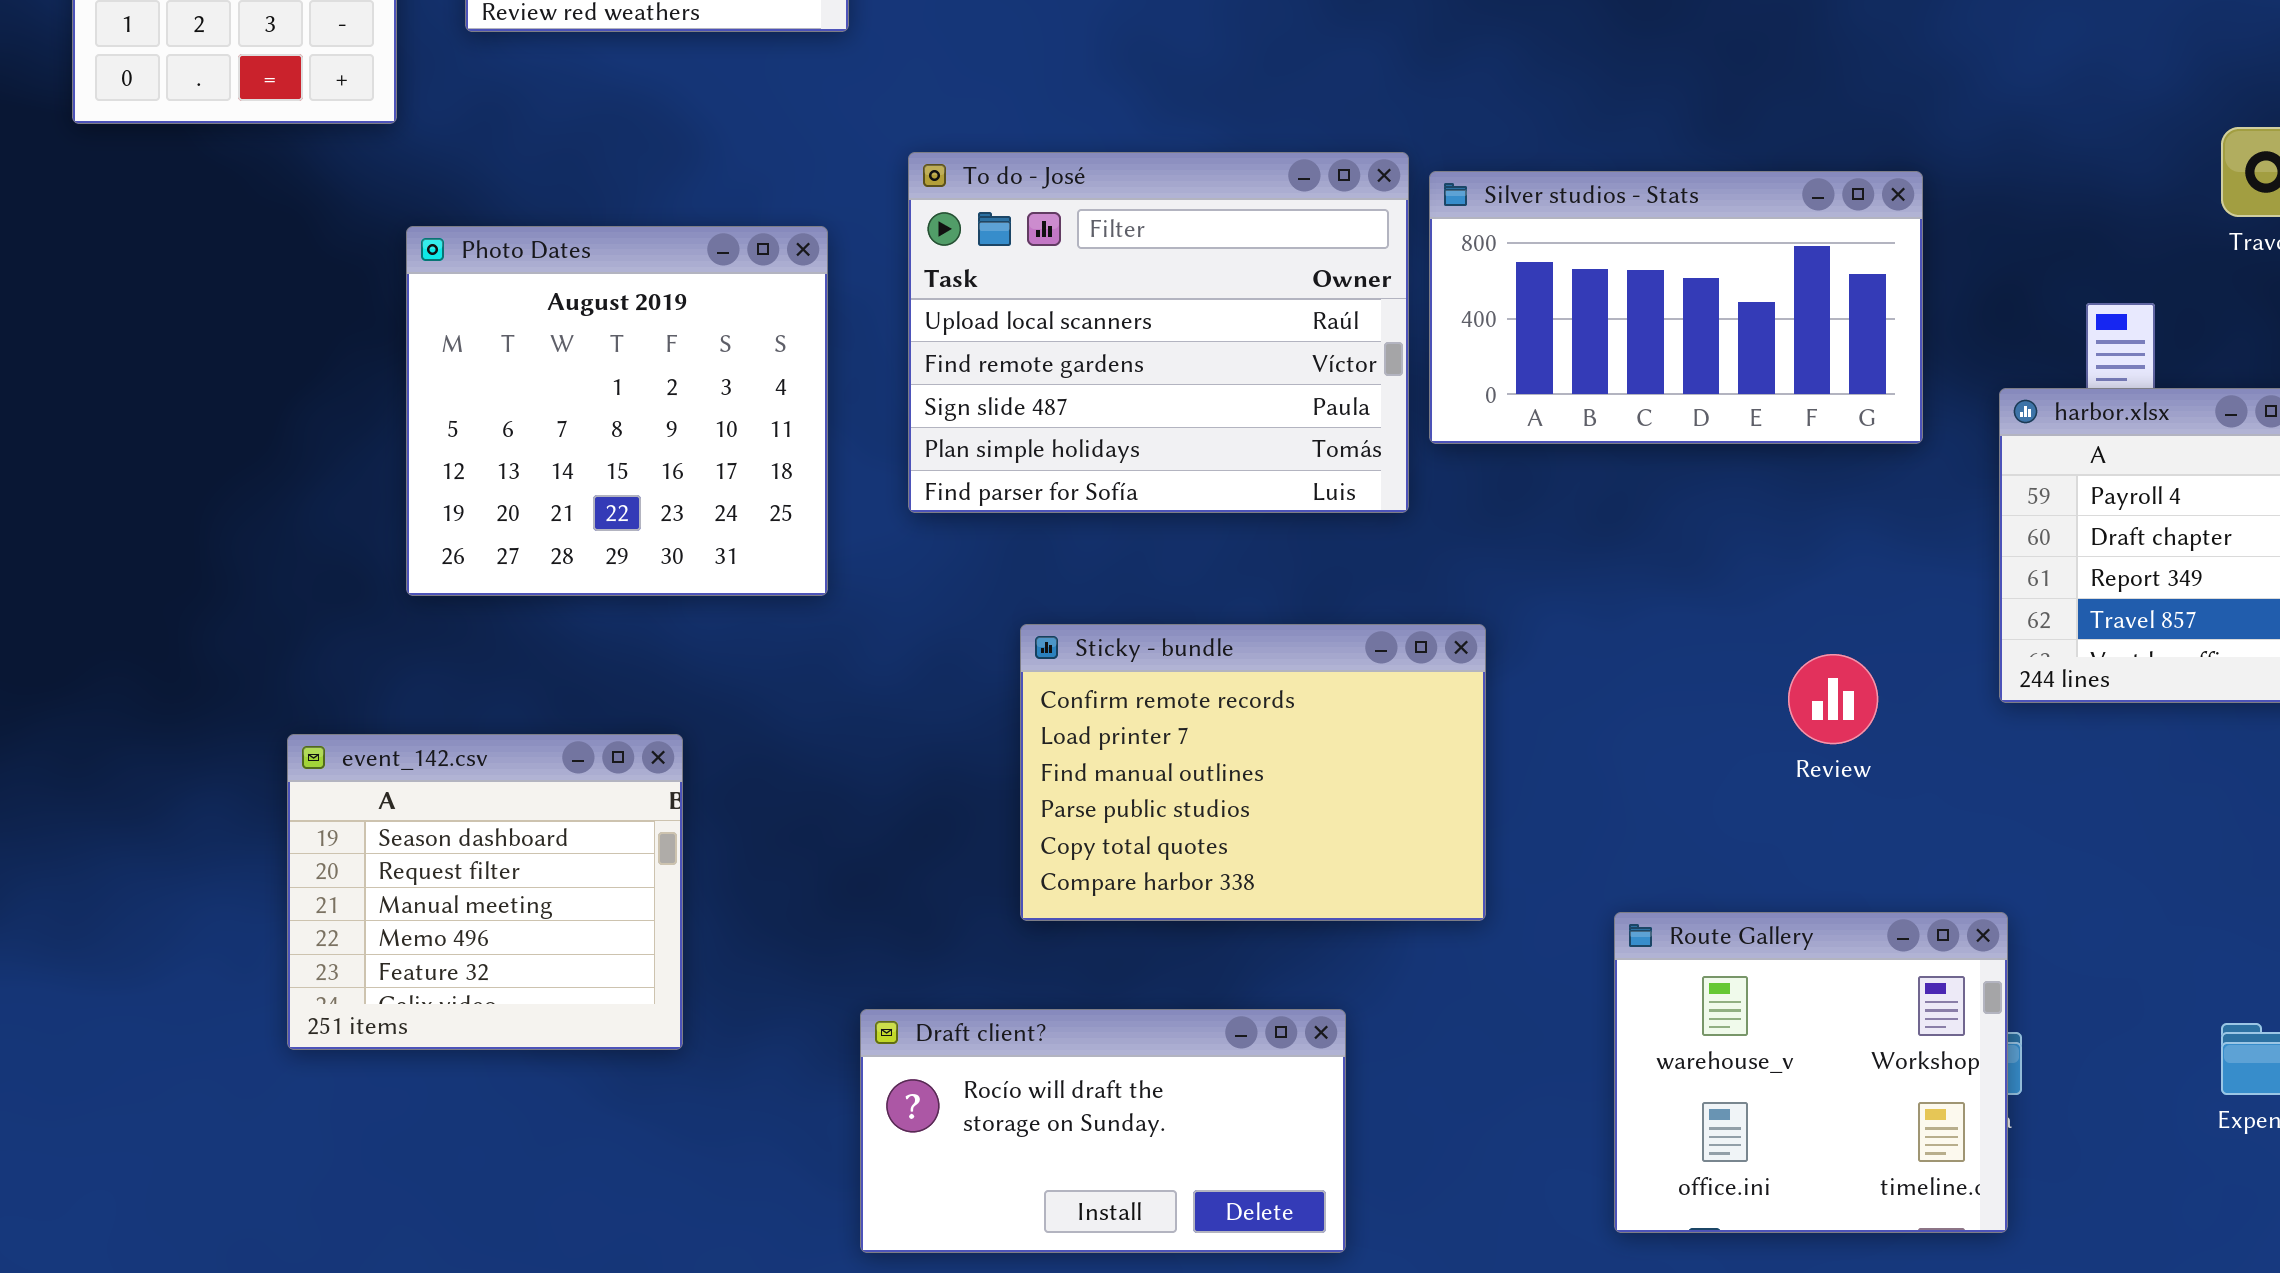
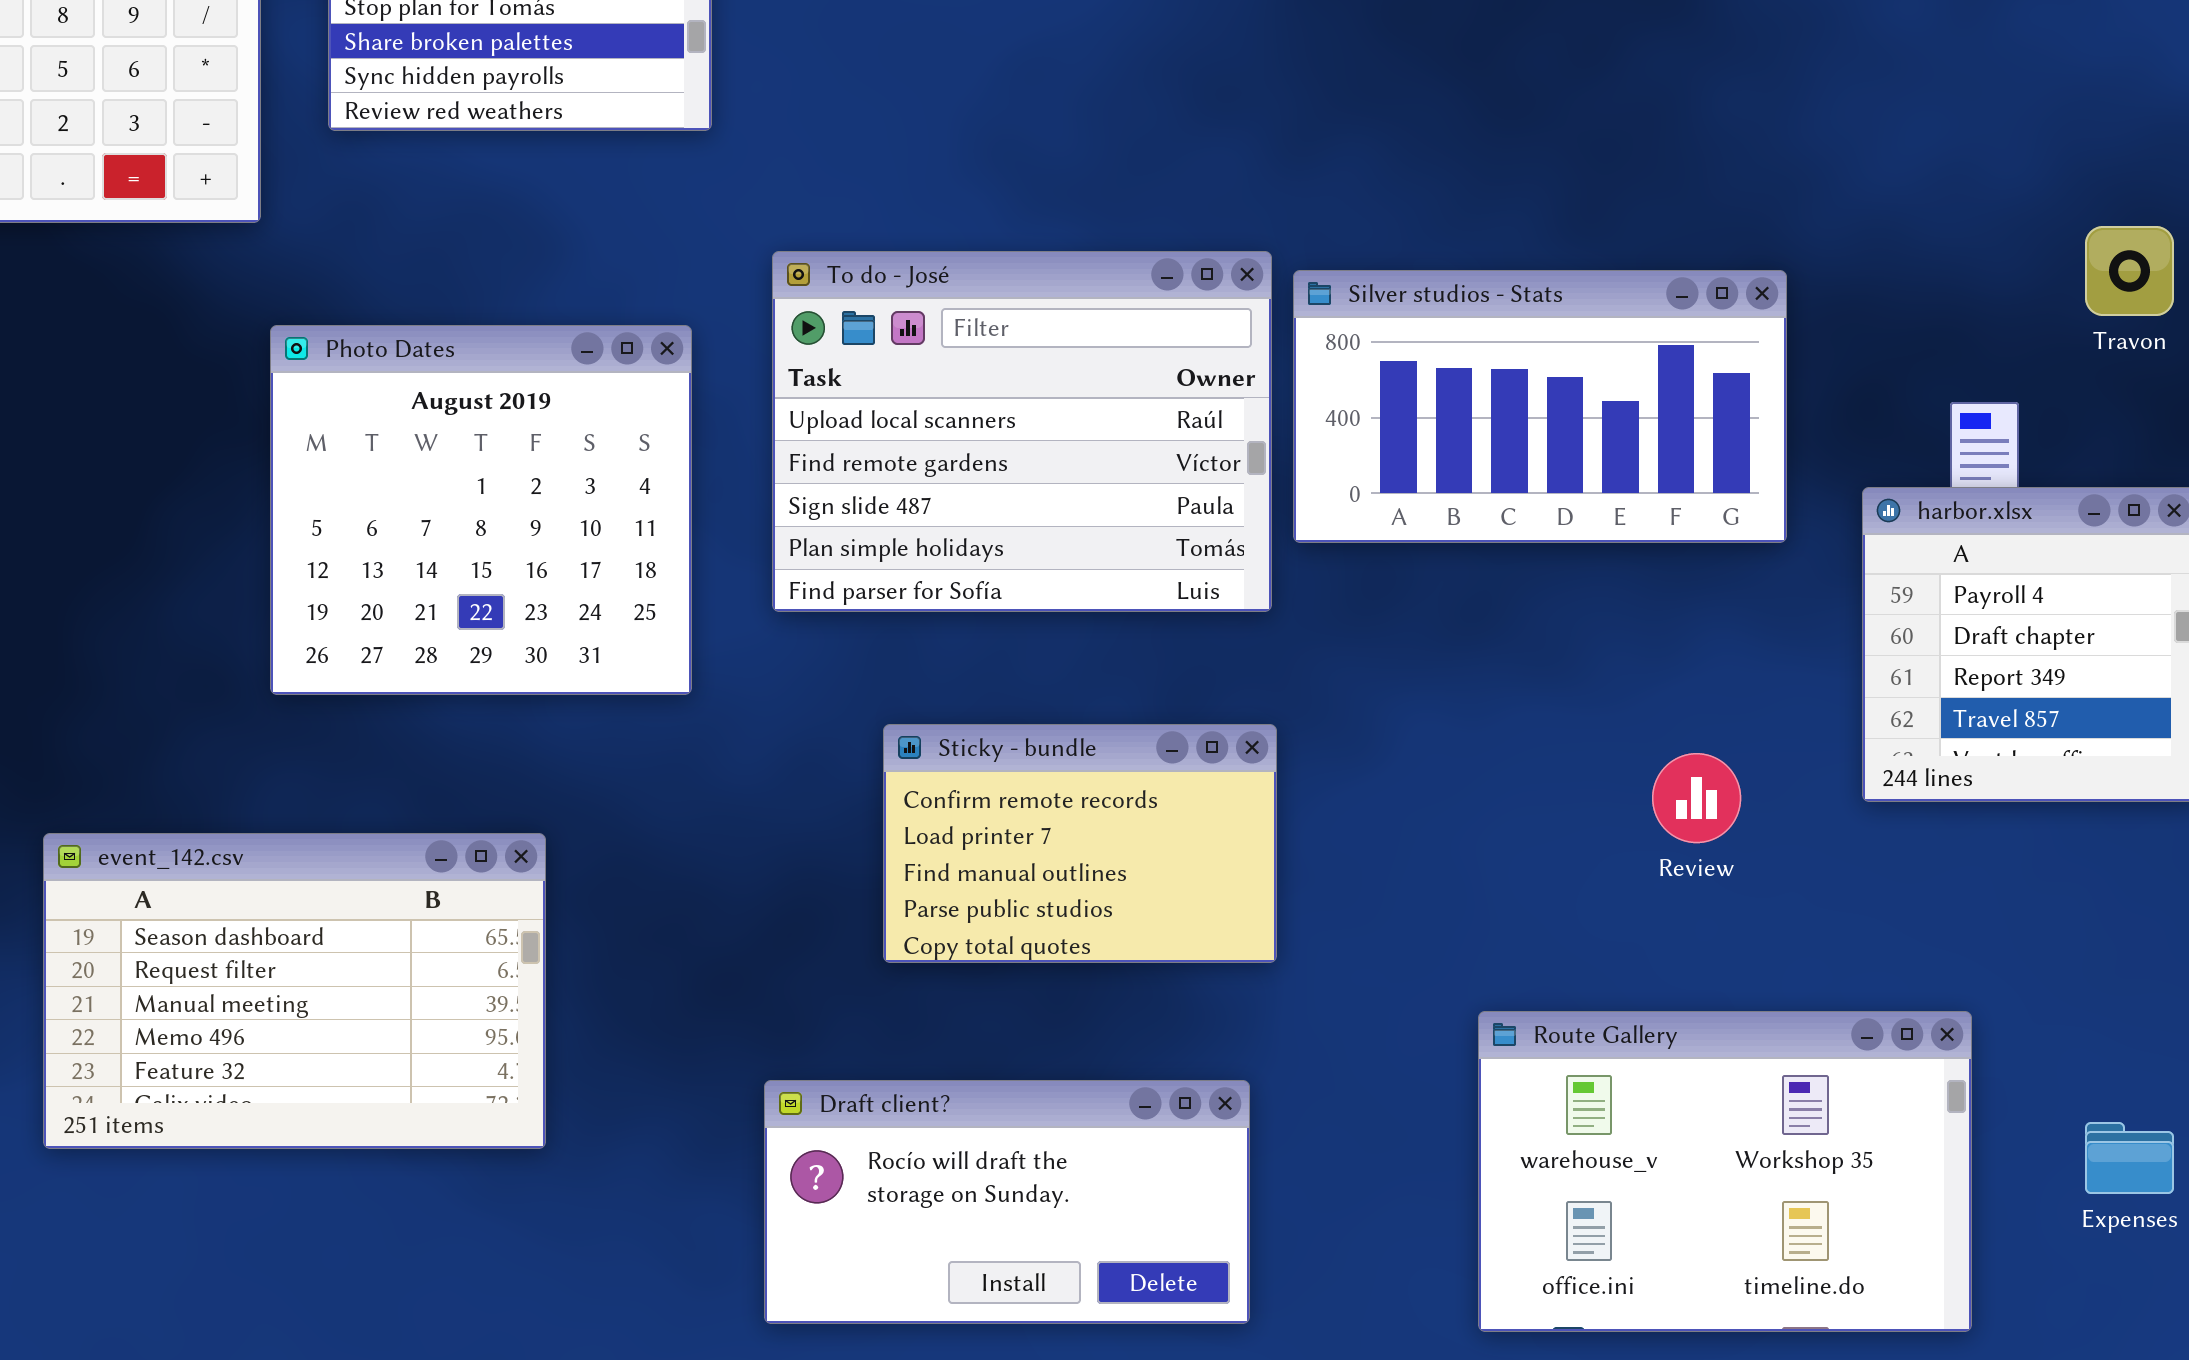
Sticky - bundle: [1020,624,1486,921] -> [883,724,1277,963], resized
event_142.csv: [287,734,683,1050] -> [43,833,546,1149], resized
Route Gallery: [1614,912,2008,1233] -> [1478,1011,1972,1332], resized
Draft client?: [860,1009,1346,1253] -> [764,1080,1250,1324], moved

